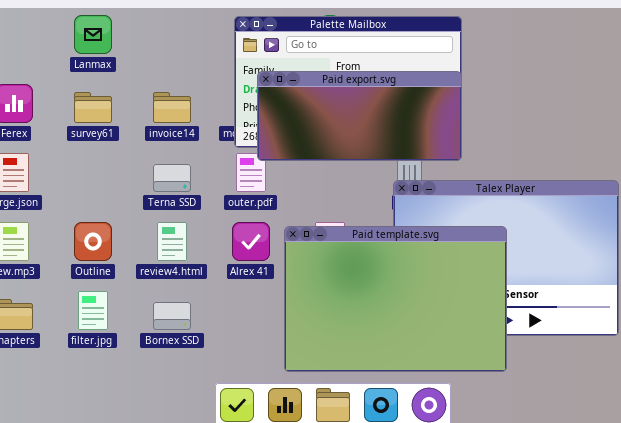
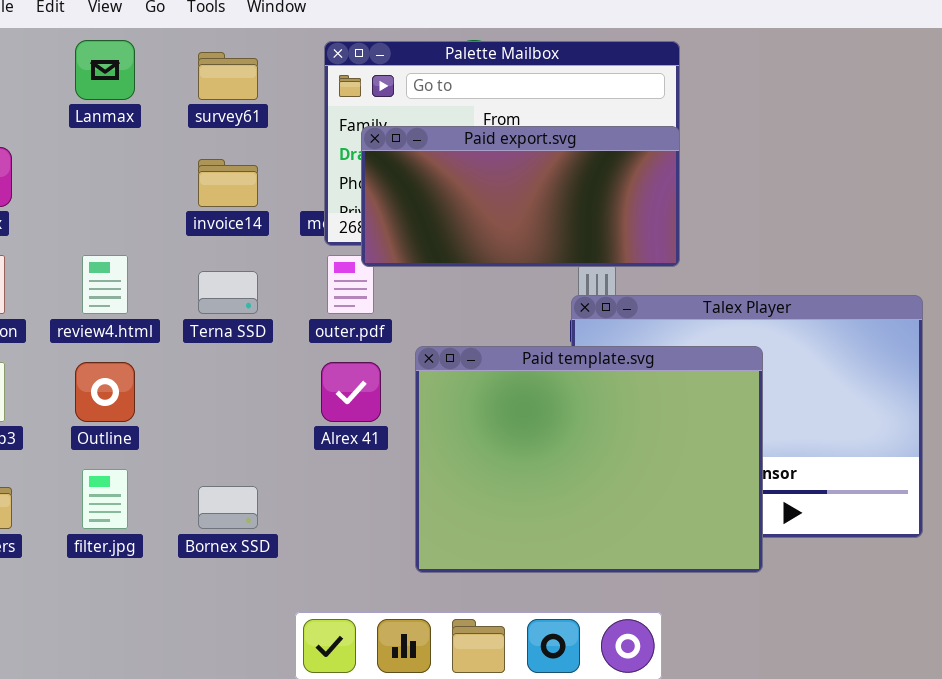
survey61: [74,92,112,123] -> [198,52,258,100], moved
review4.html: [157,222,187,261] -> [82,255,128,314], moved
Paid template.svg: [284,226,507,372] -> [415,346,763,573], moved

